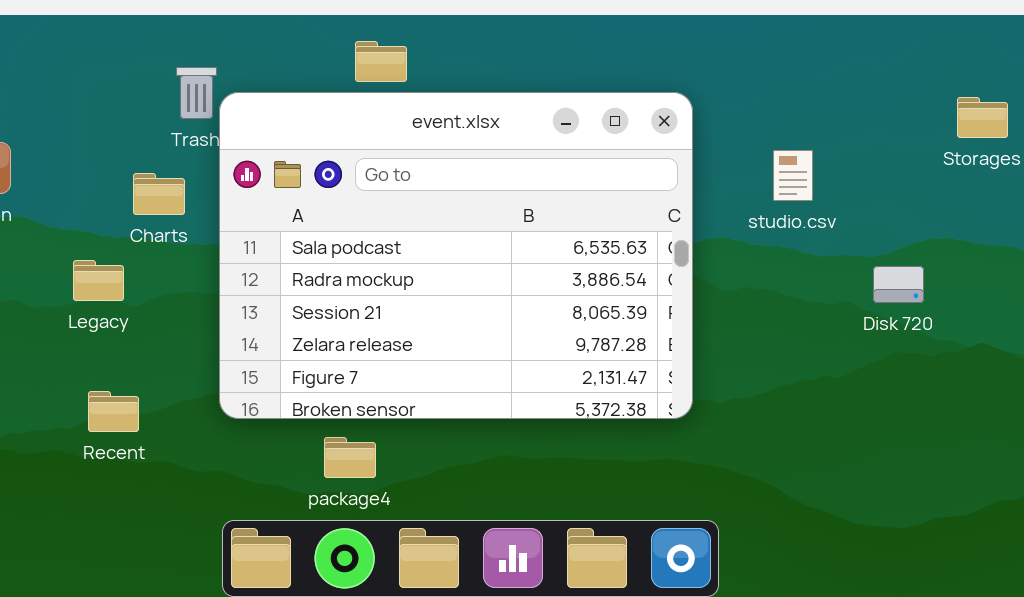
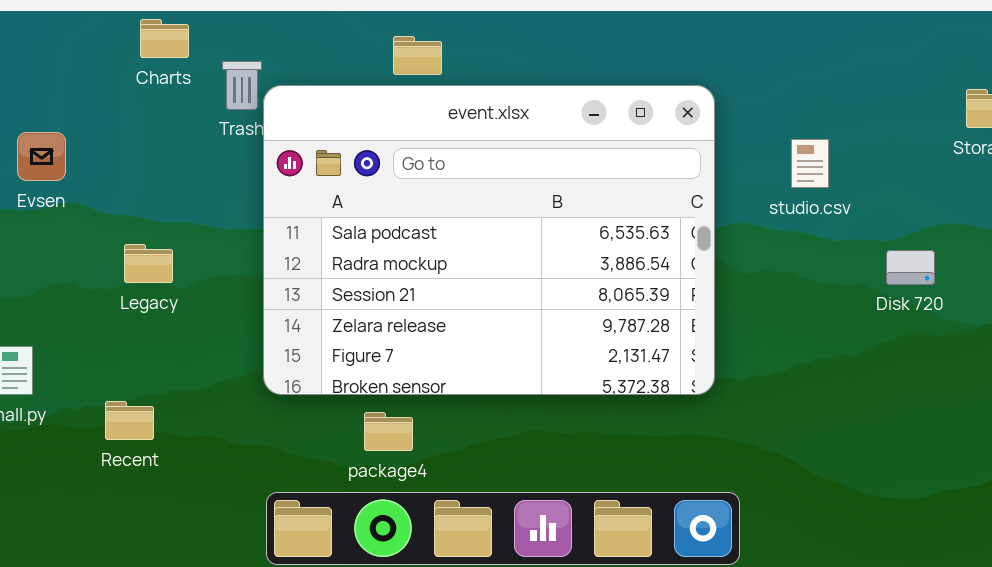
Charts: [133,173,185,215] -> [140,19,189,58], moved
Recent: [88,391,139,432] -> [105,401,154,440], moved

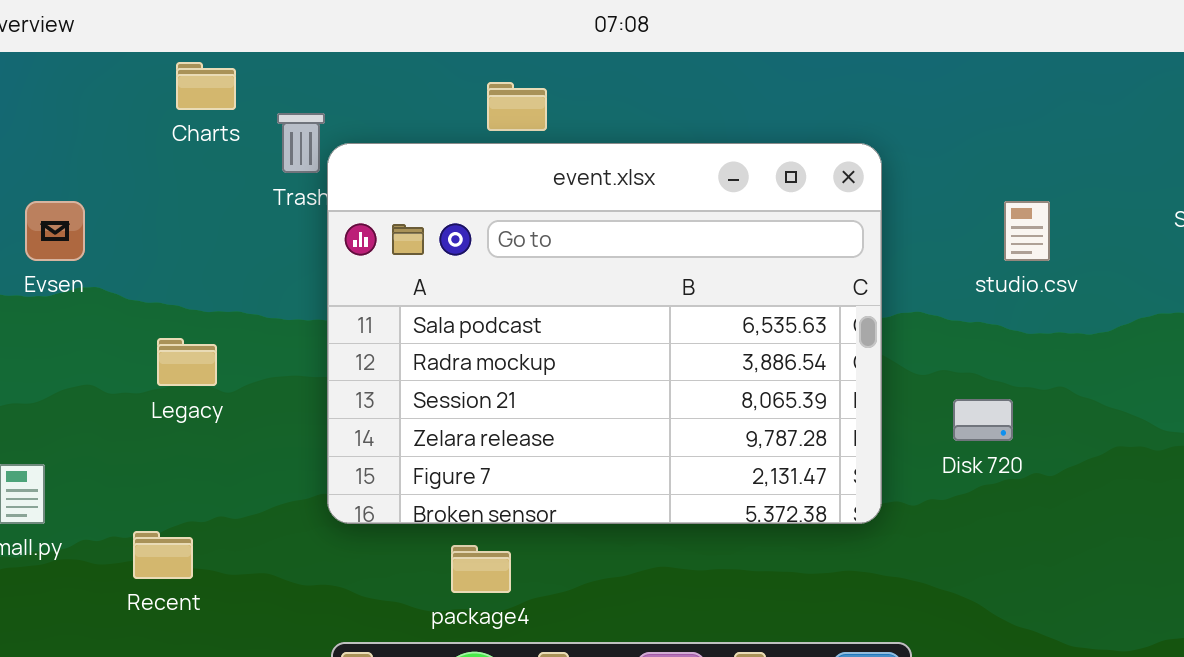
studio.csv: [791,139,829,188] -> [1004,201,1050,261], moved
Disk 720: [886,250,935,285] -> [953,399,1013,441], moved

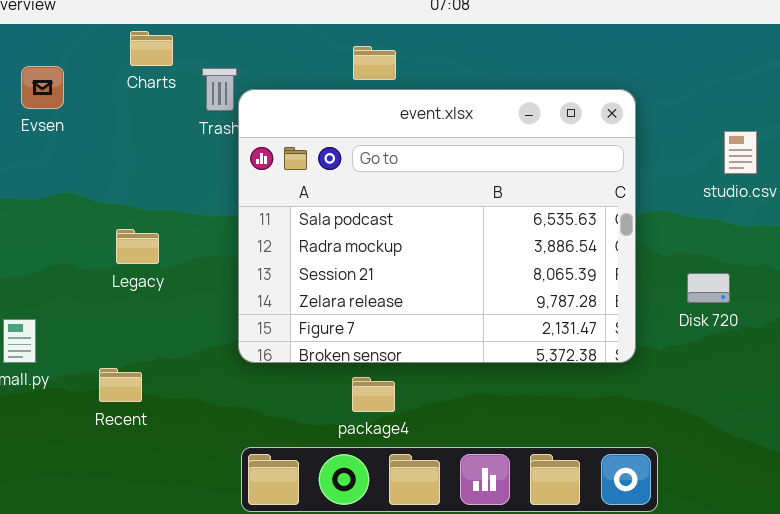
Evsen: [25,201,85,261] -> [21,66,64,109], moved
package4: [451,545,511,593] -> [352,377,395,412], moved

